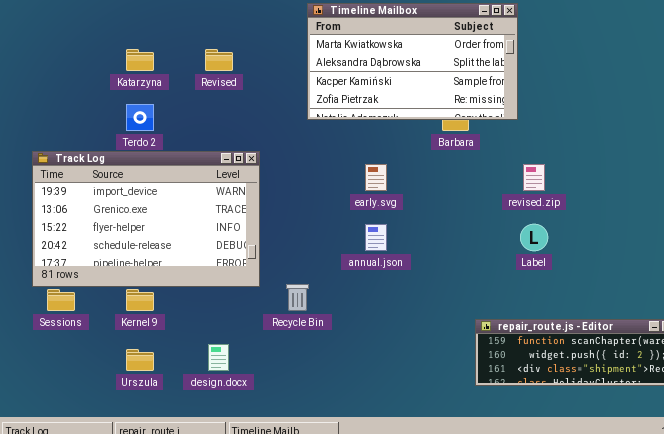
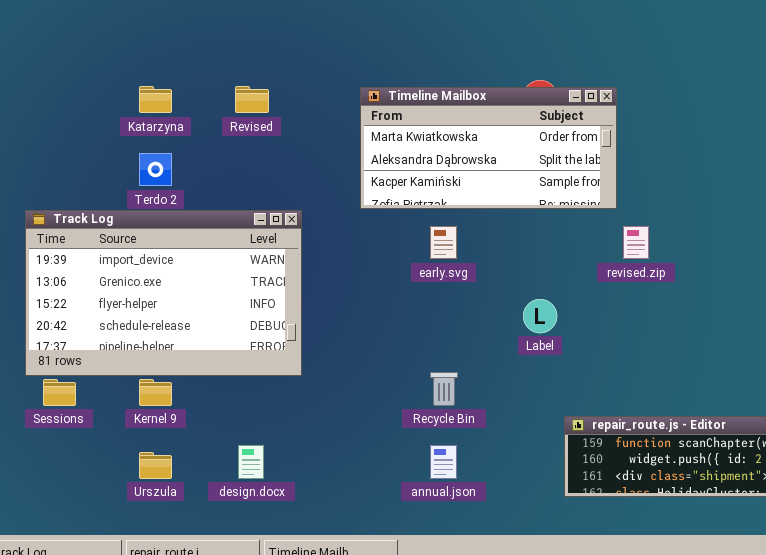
Timeline Mailbox: [307,3,518,120] -> [360,87,617,209], moved, resized
annual.json: [365,224,387,251] -> [430,445,457,479], moved
Label: [520,224,548,251] -> [523,299,557,333], moved
Recycle Bin: [286,284,309,311] -> [430,372,458,406], moved

